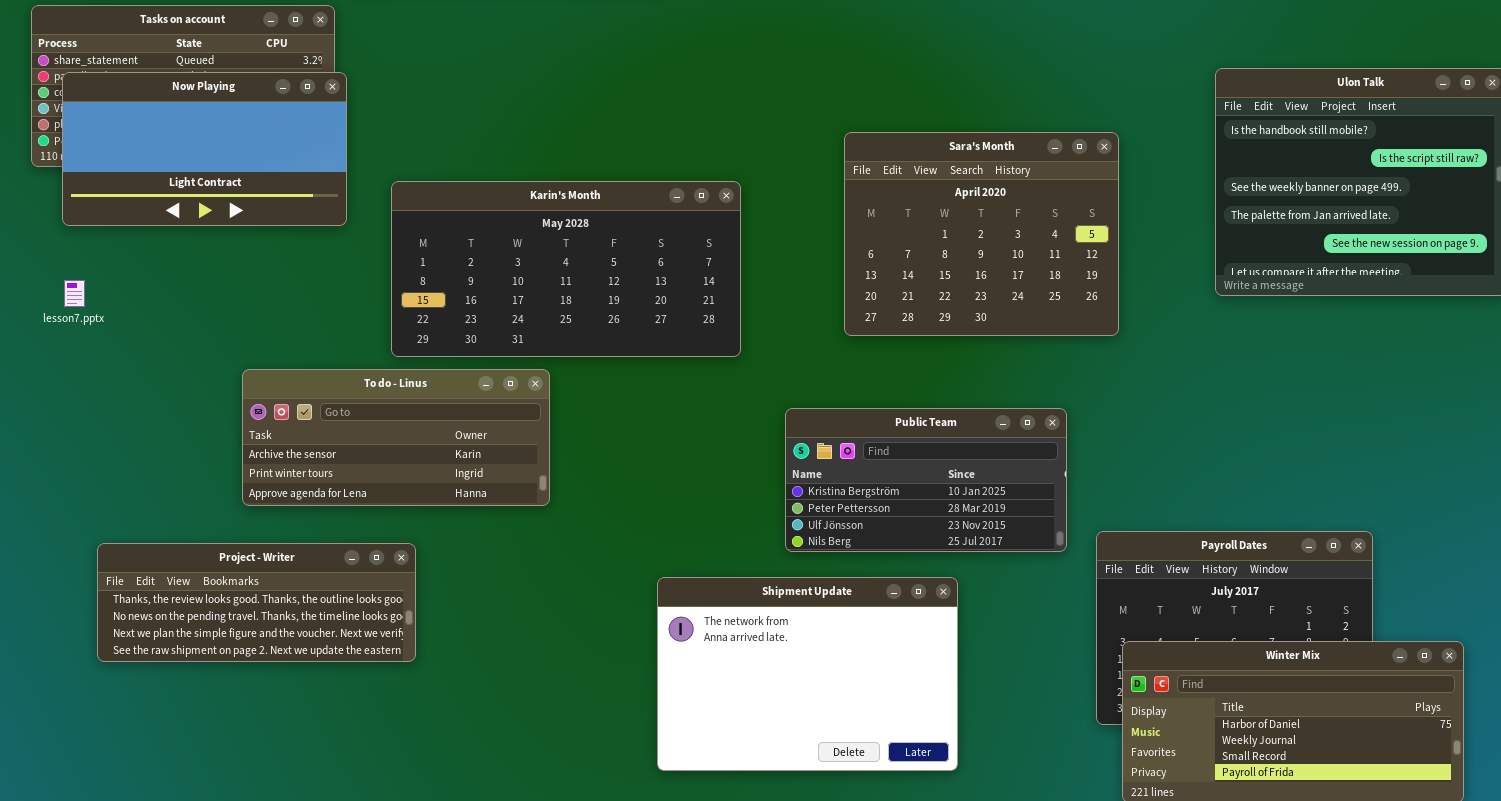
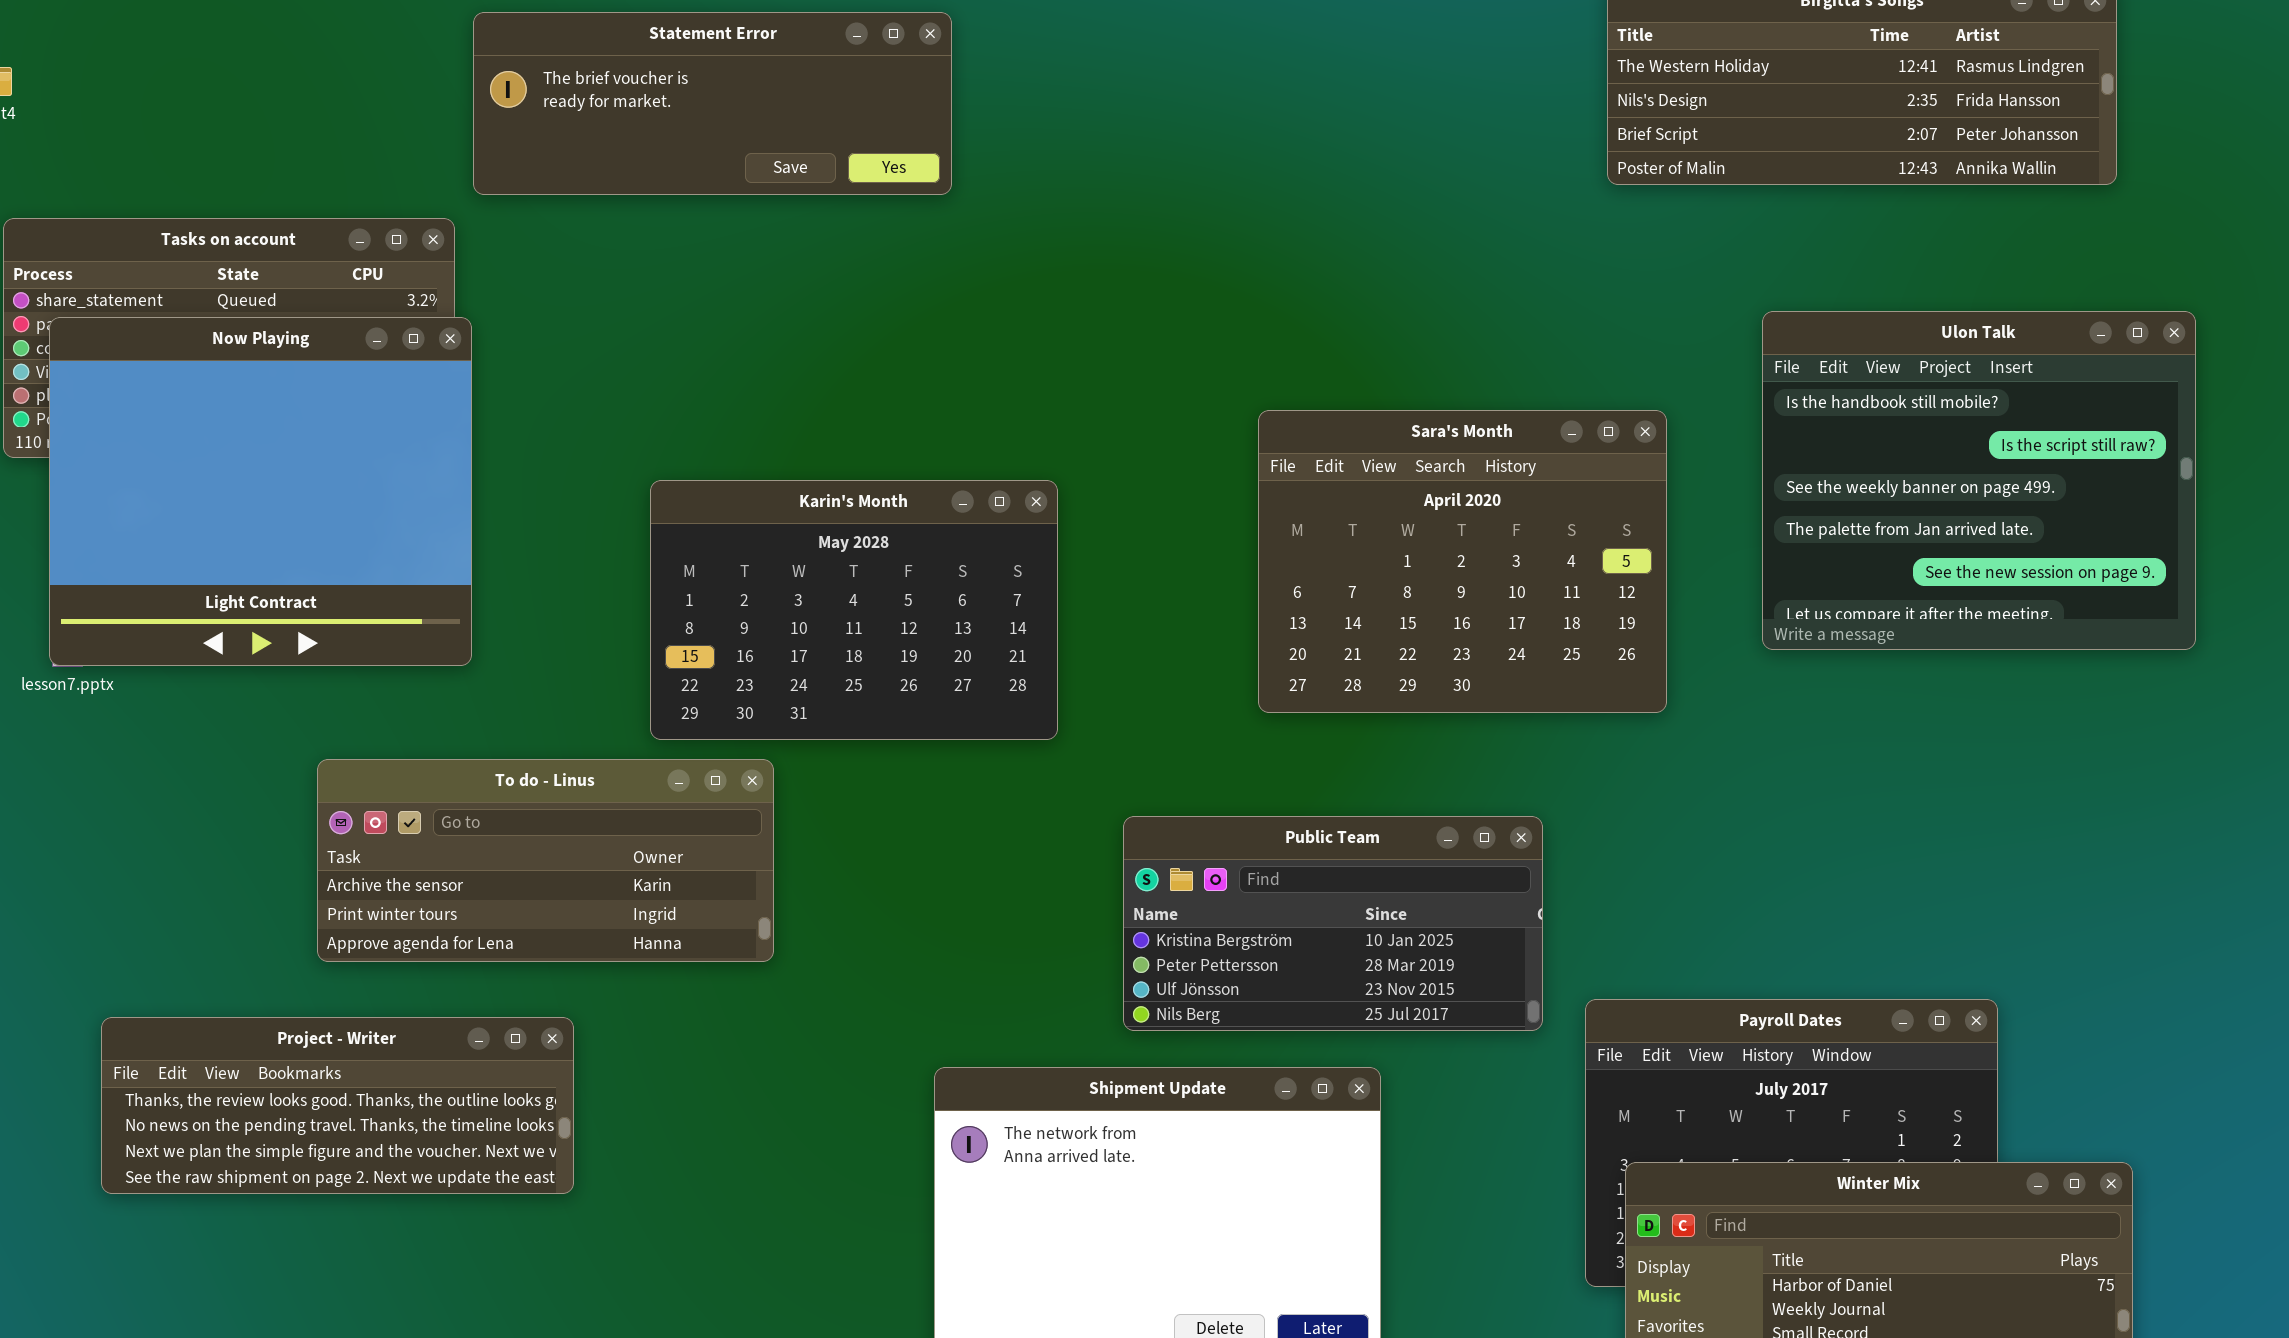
Now Playing: [62,72,347,226] -> [49,317,472,666], resized
Sara's Month: [844,132,1119,336] -> [1258,410,1667,713], moved
Karin's Month: [391,181,741,357] -> [650,480,1058,740], resized

